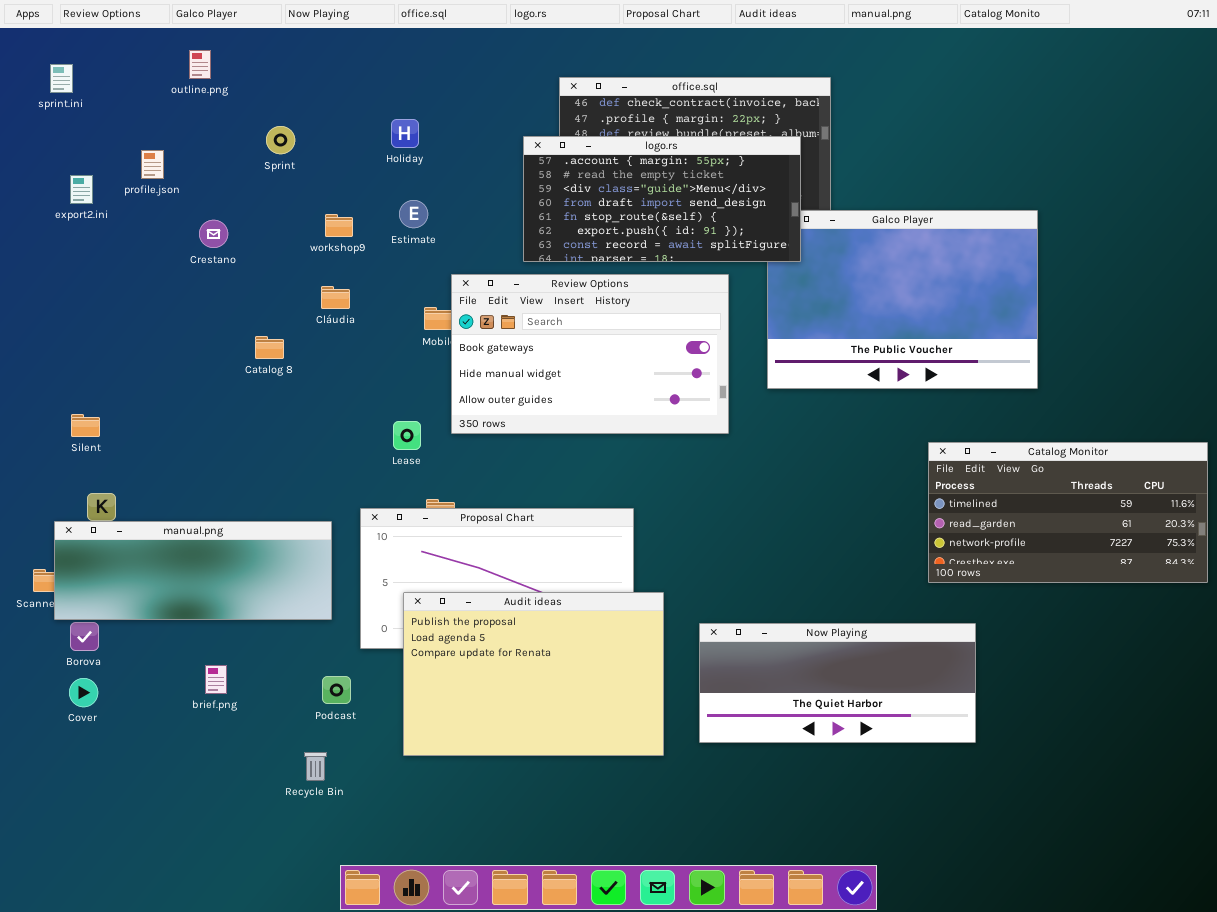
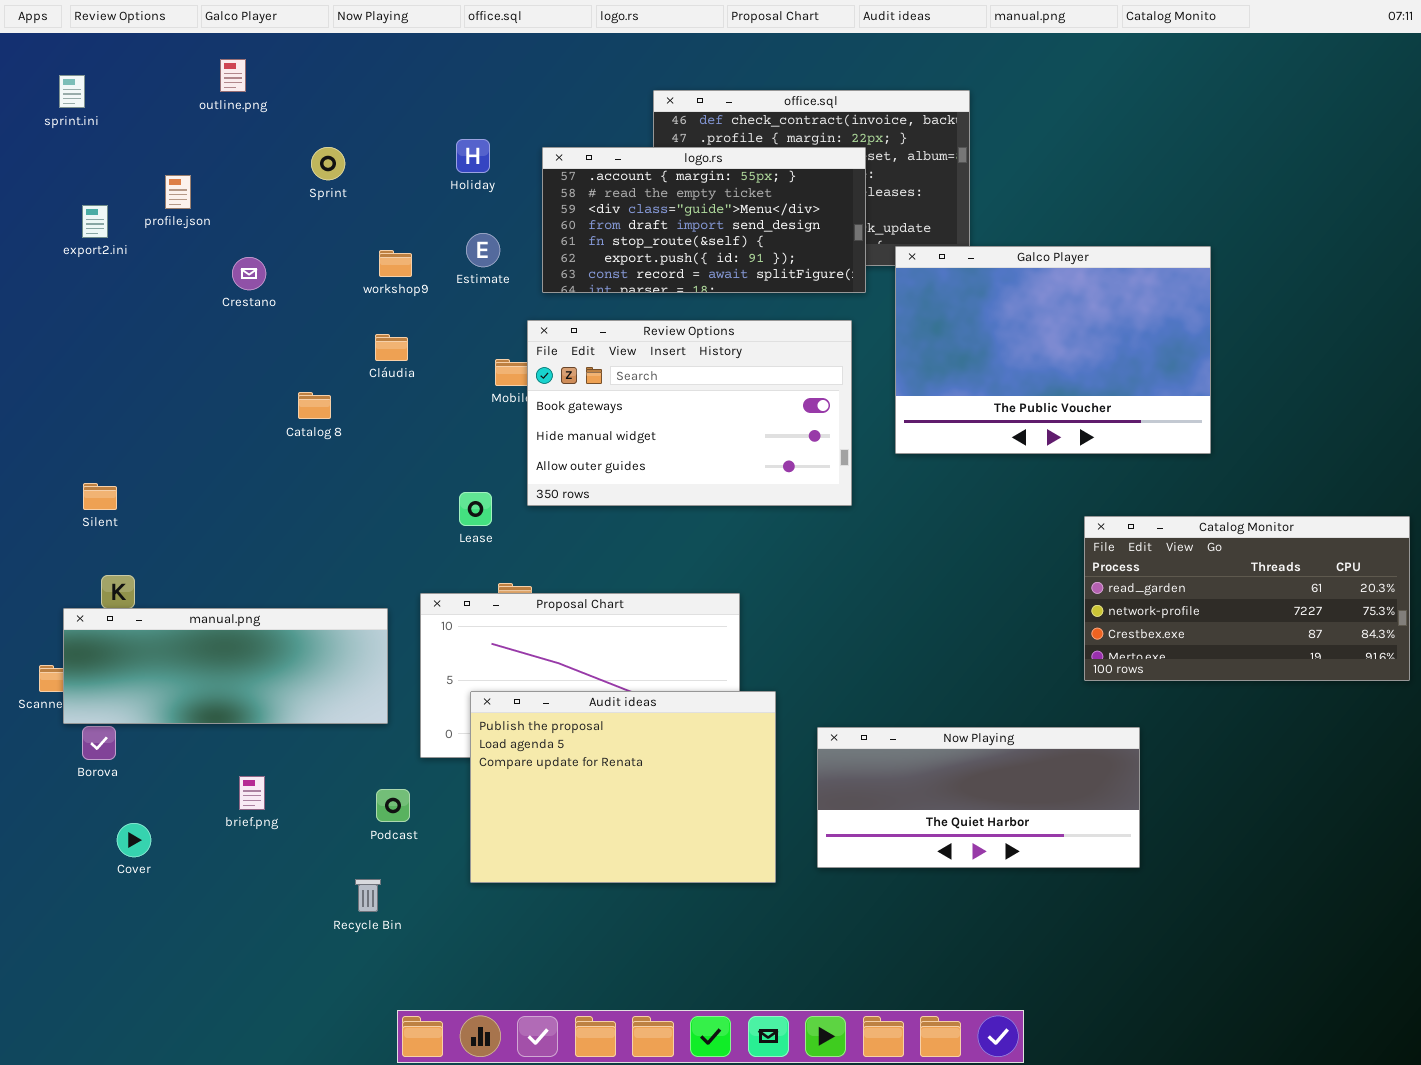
logo.rs: [523,136,801,262] -> [542,147,866,293], moved
Catalog Monitor: [928,442,1208,583] -> [1084,516,1410,681], scrolled down 1 row
Cover: [69,678,98,707] -> [117,823,151,857], moved

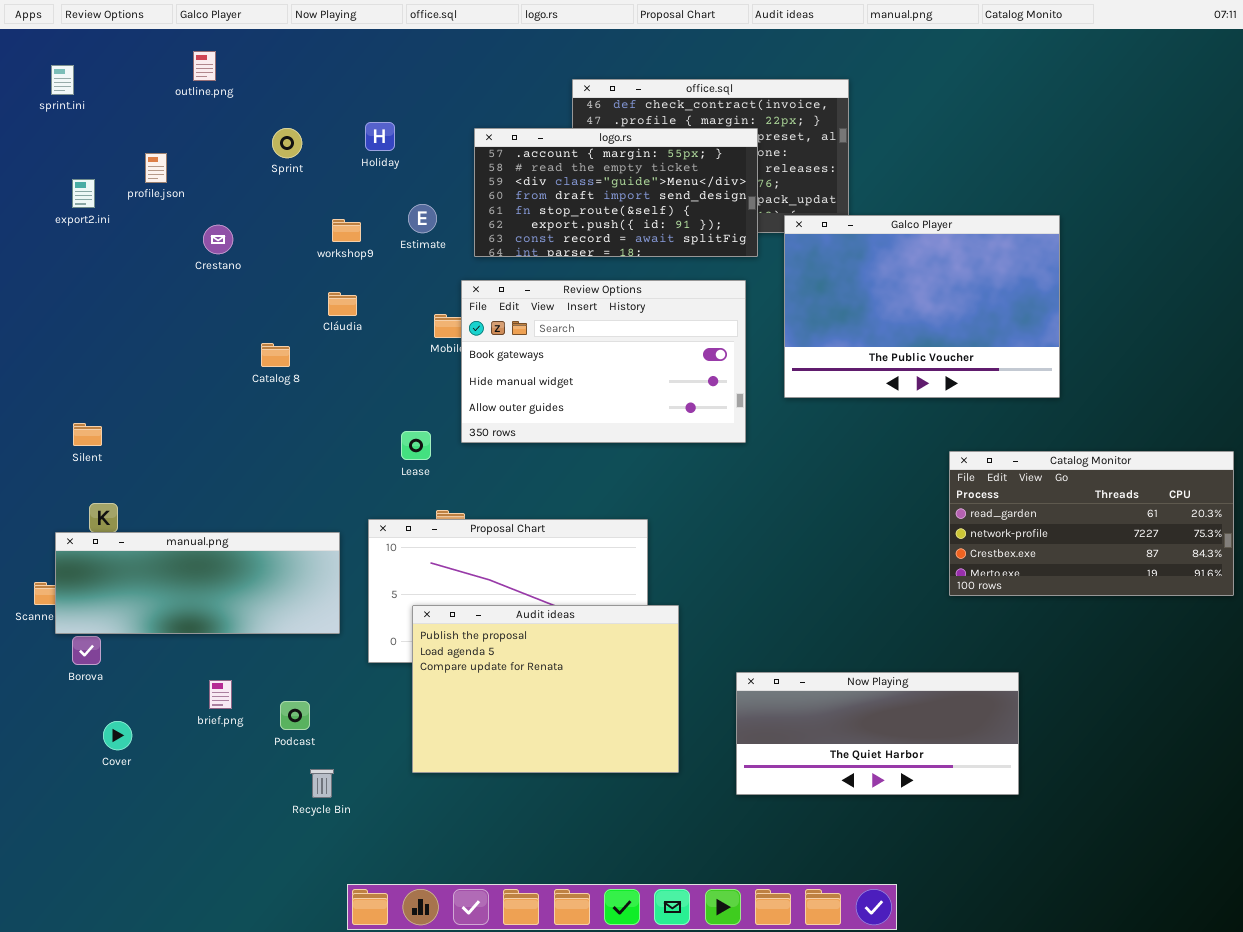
Holiday: [456,139,490,173] -> [365,122,395,151], moved
Now Playing: [817,727,1140,868] -> [736,672,1019,795], moved
Podcast: [376,789,410,822] -> [280,701,310,730], moved

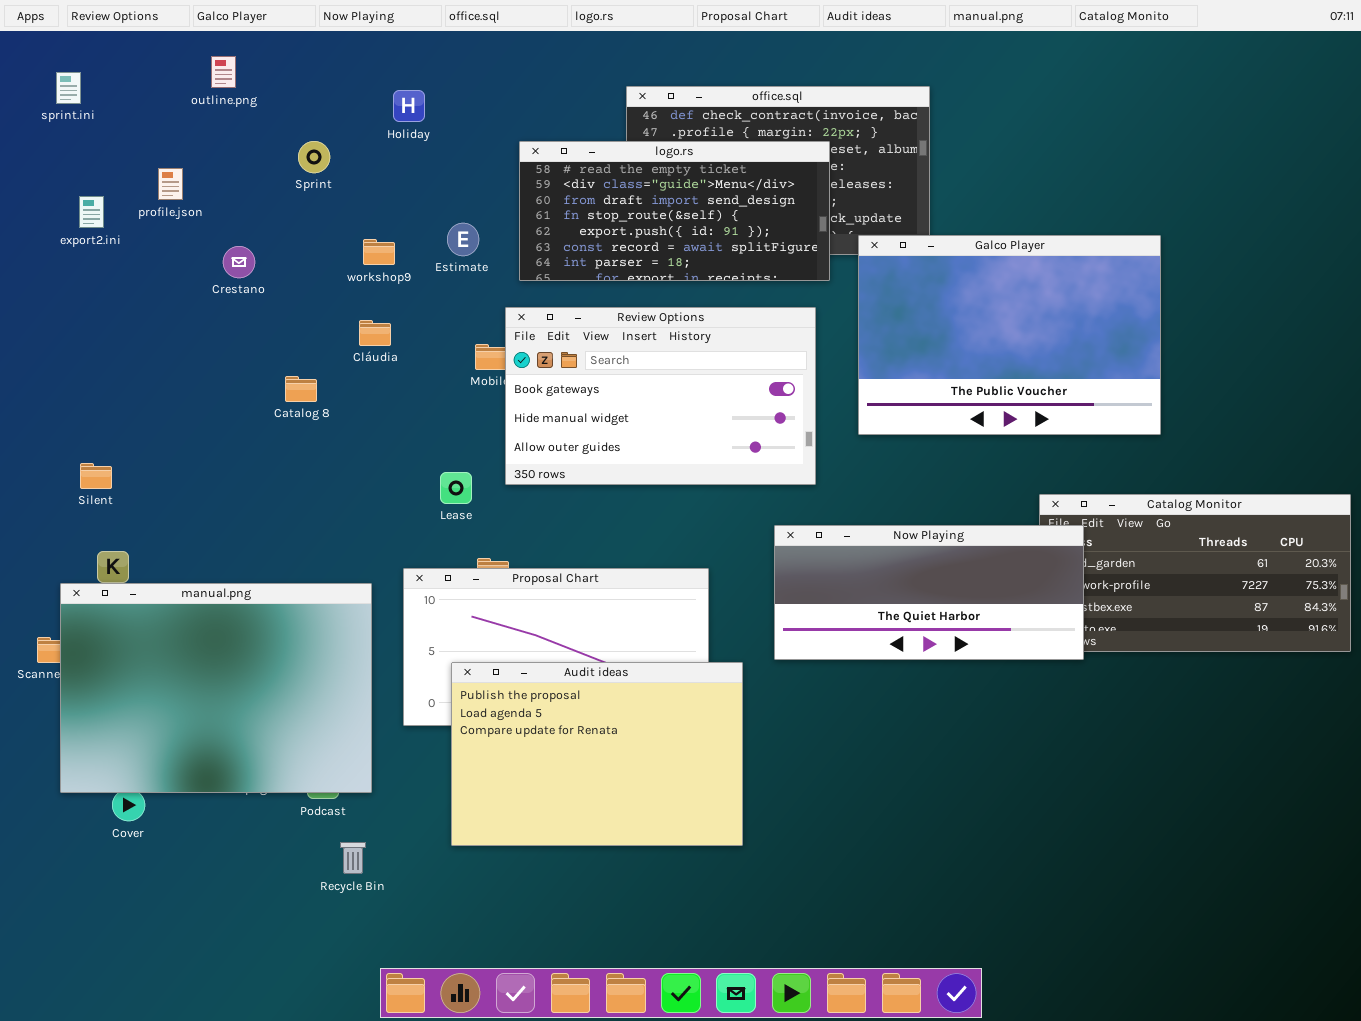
Holiday: [365,122,395,151] -> [393,90,425,122], moved
logo.rs: [474,128,758,257] -> [519,141,830,281], scrolled down 1 row
manual.png: [55,532,340,634] -> [60,583,372,793], resized
Now Playing: [736,672,1019,795] -> [774,525,1084,660], moved

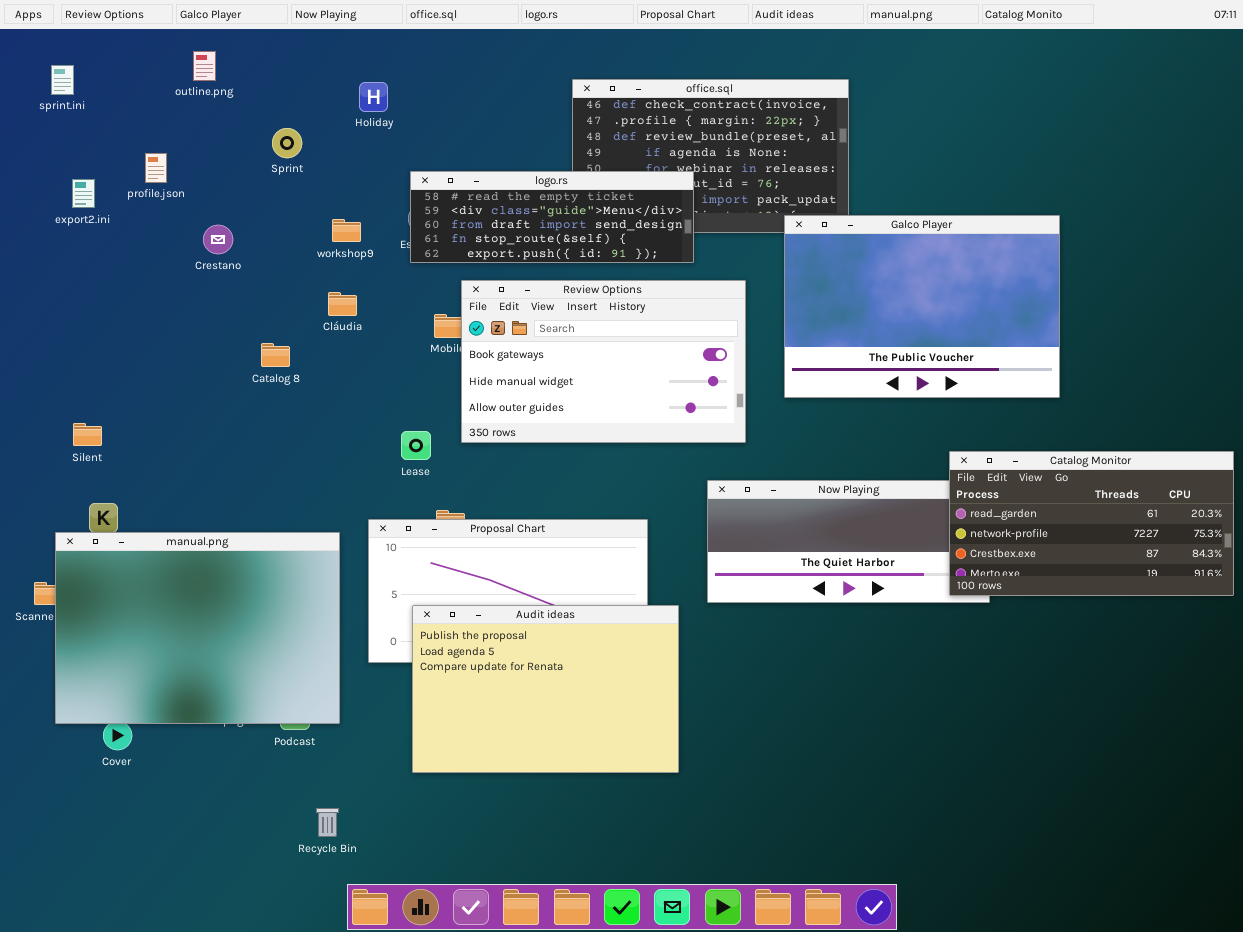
logo.rs: [519,141,830,281] -> [410,171,694,263], moved, resized
Catalog Monitor: [1039,494,1351,652] -> [949,451,1234,596], raised
Recycle Bin: [340,842,366,874] -> [316,808,339,837], moved

